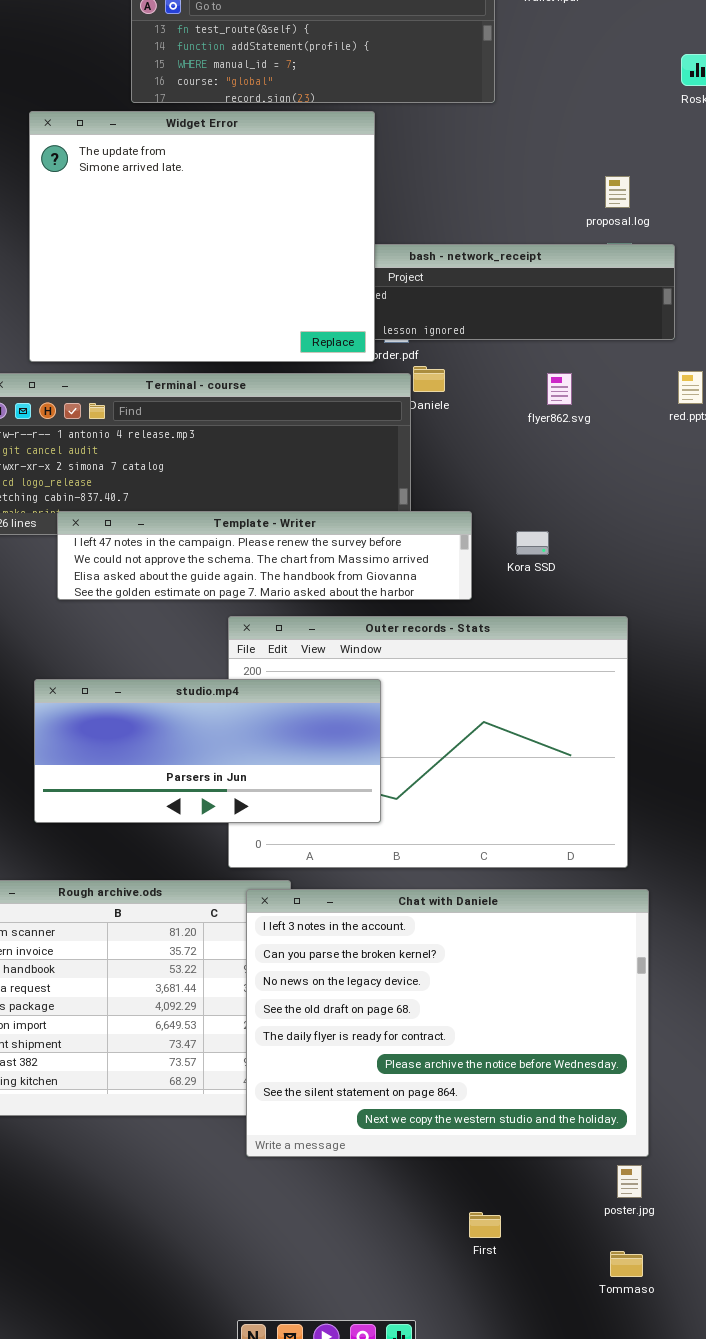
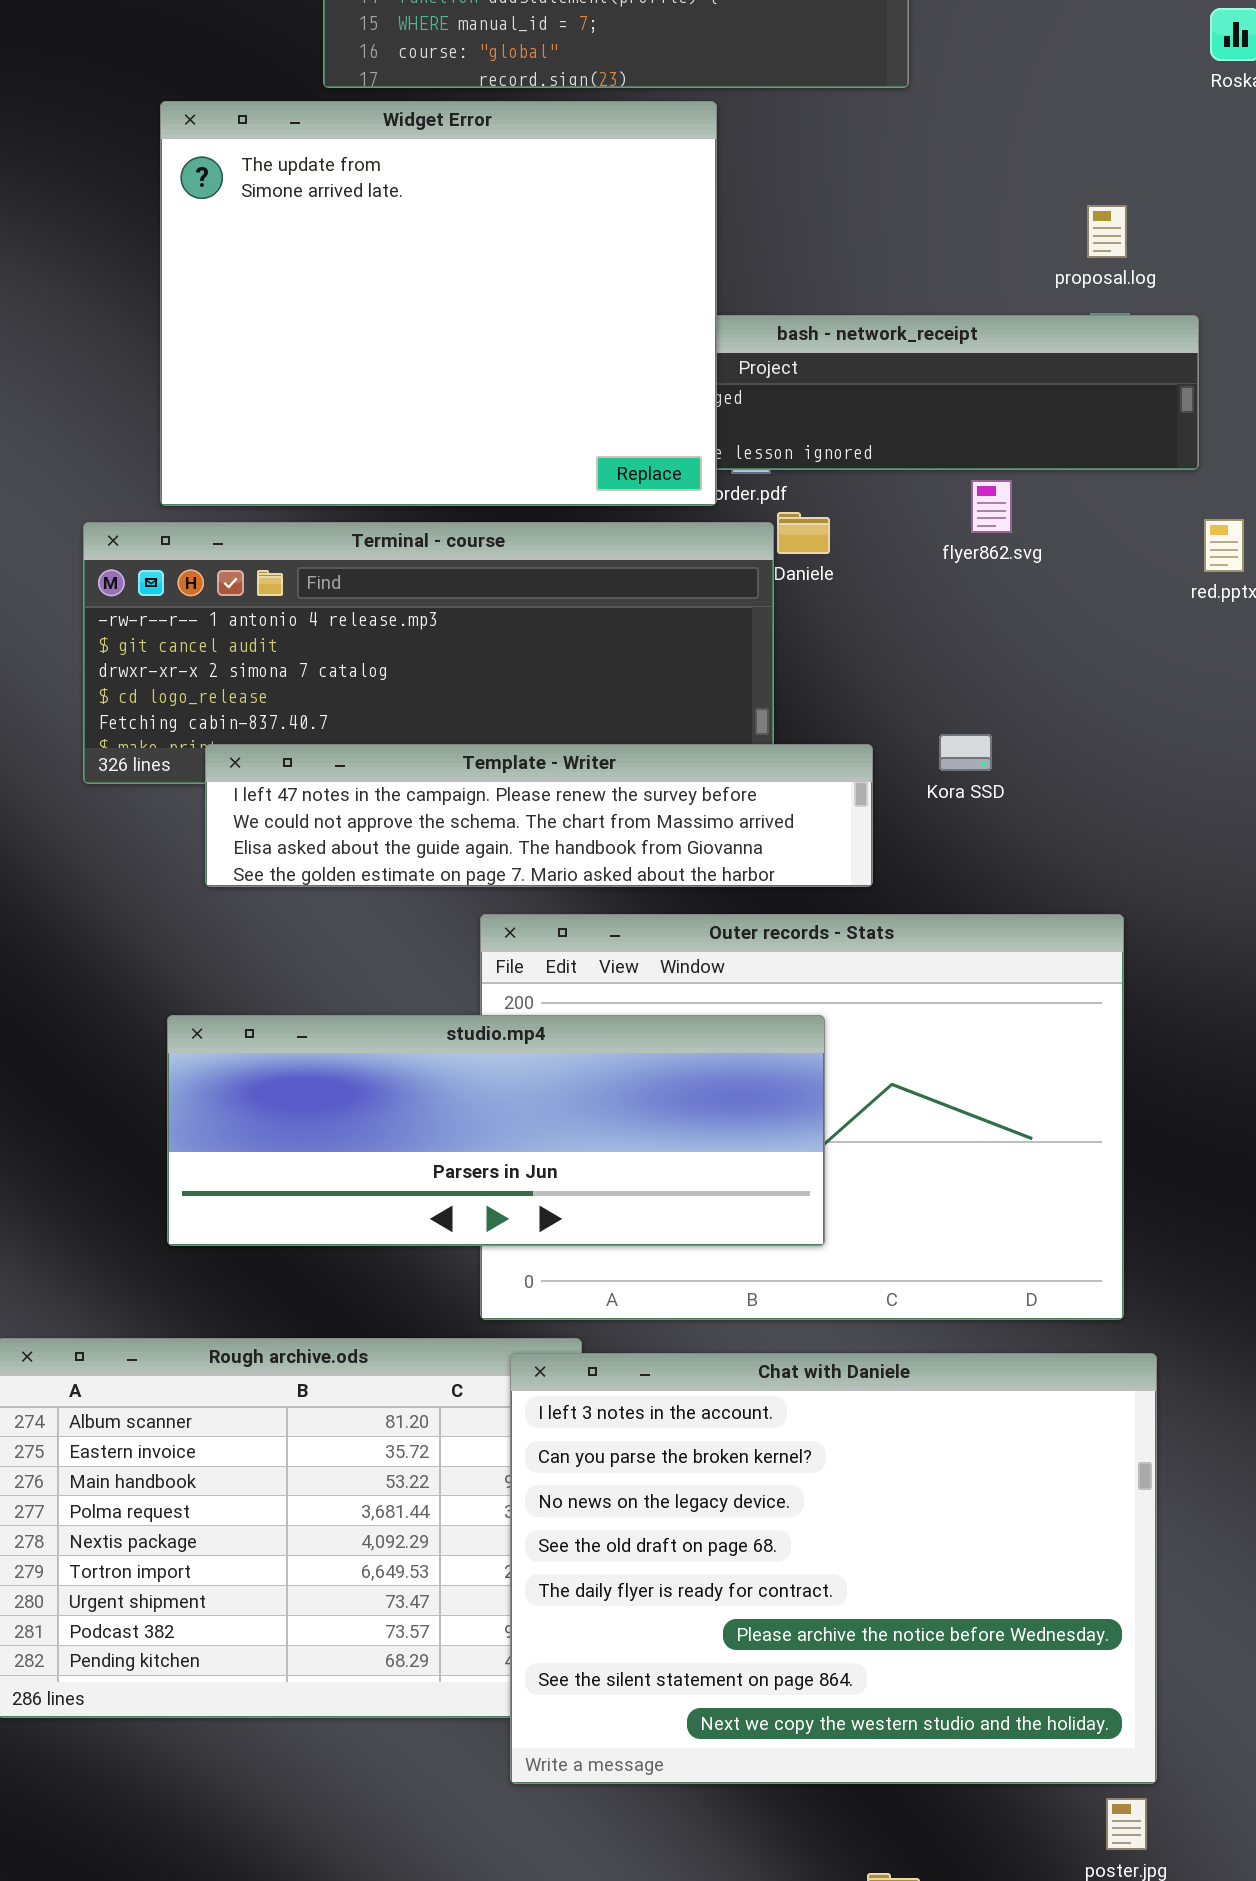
flyer862.svg: [547,373,572,405] -> [971,480,1012,533], moved
Kora SSD: [516,531,549,555] -> [939,734,992,771], moved
studio.mp4: [34,679,381,823] -> [167,1015,825,1246], resized

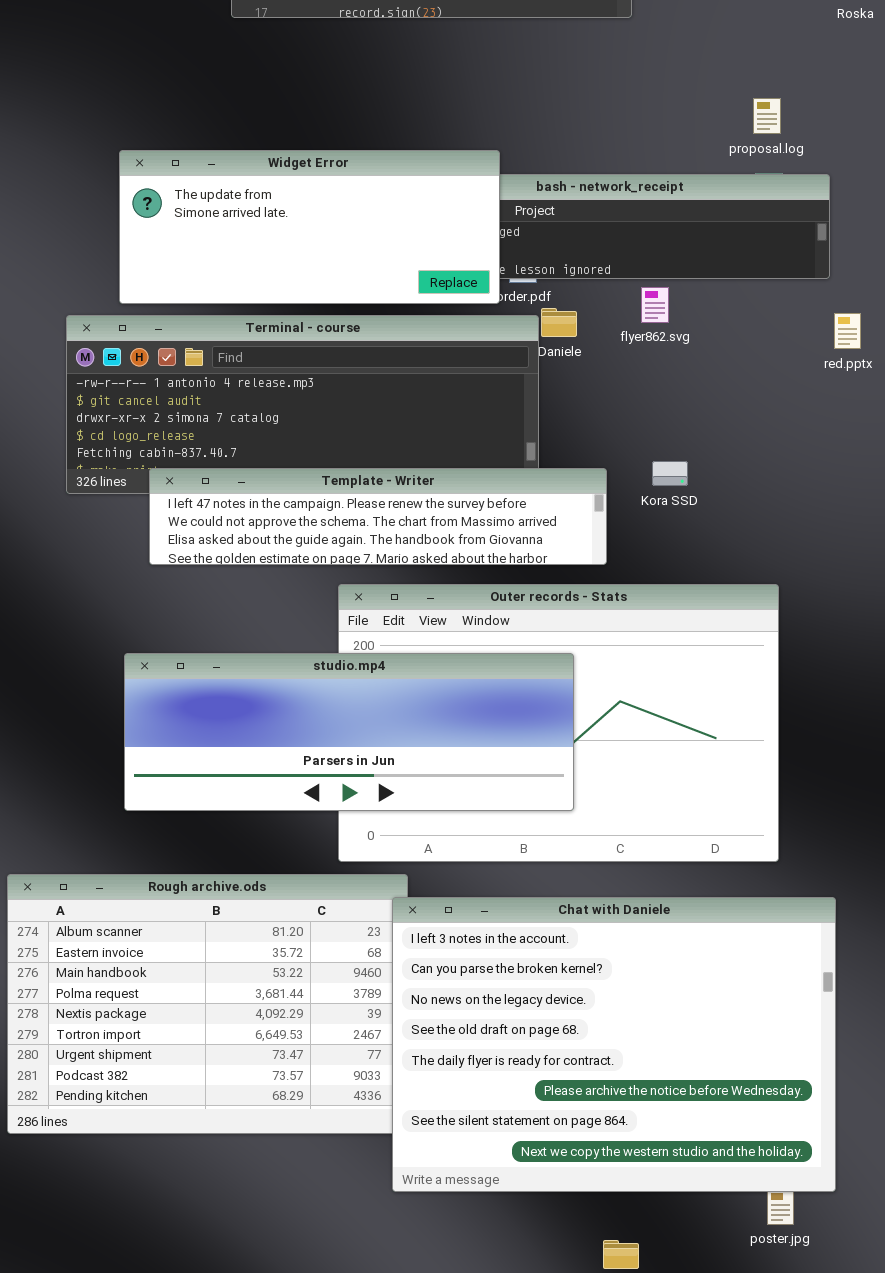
Widget Error: [160,101,717,506] -> [119,150,500,304], resized
flyer862.svg: [971,480,1012,533] -> [641,287,669,323], moved
Chat with Daniele: [510,1353,1157,1784] -> [392,897,836,1192], moved

